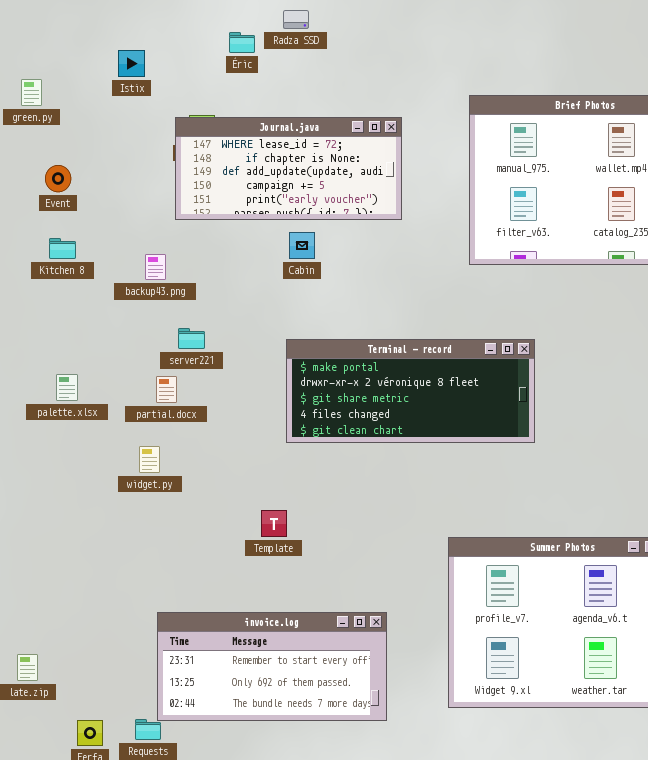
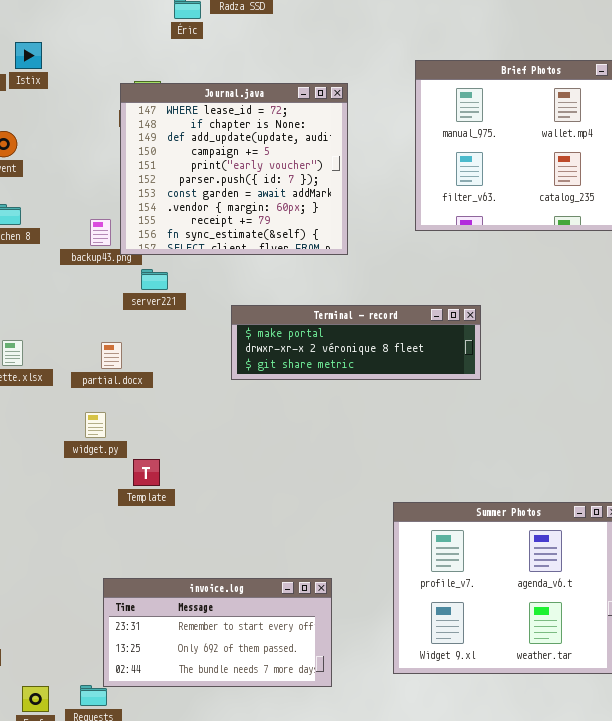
Istix: [118,50,145,77] -> [15,42,42,69], moved
Journal.java: [175,117,402,220] -> [120,83,348,255], resized
server221: [178,328,205,349] -> [141,269,168,290], moved
Terminal - record: [286,339,535,443] -> [231,305,481,380], resized
Template: [261,510,287,537] -> [133,459,160,486], moved

